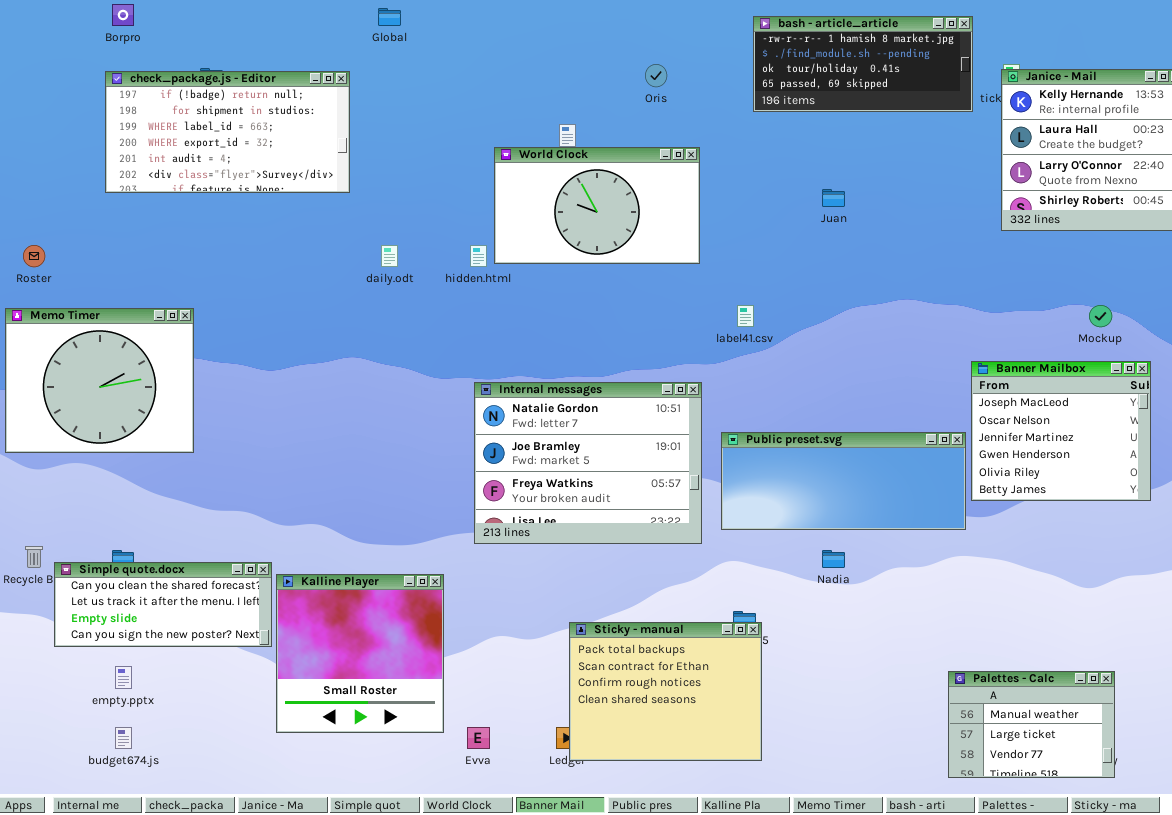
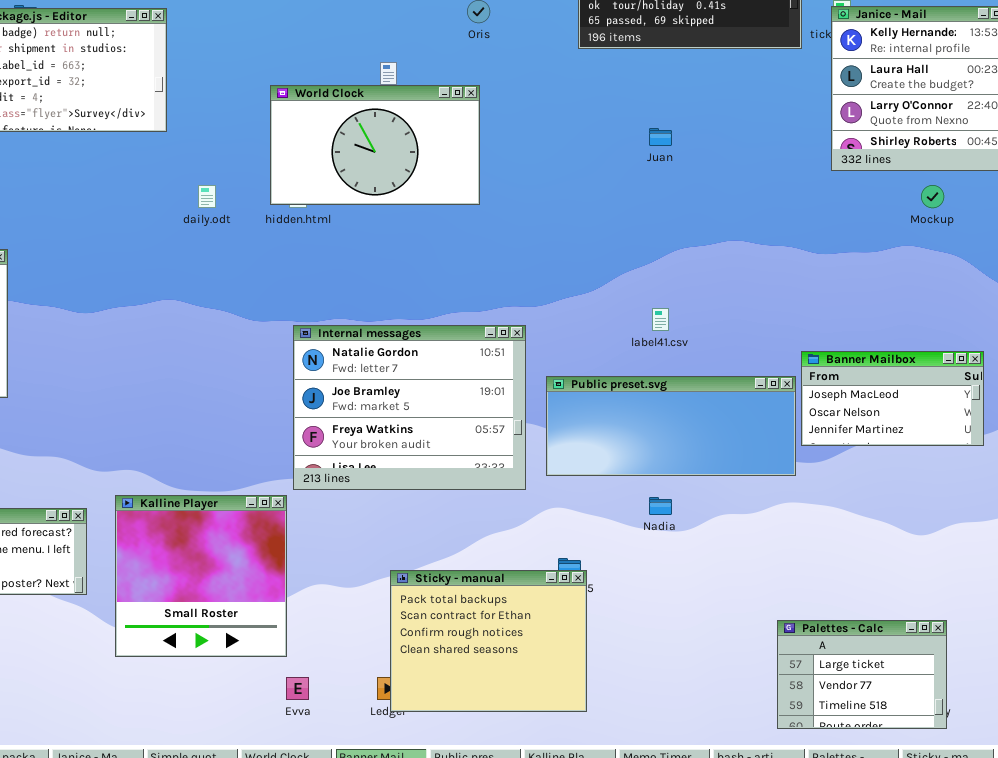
World Clock: [494,147,700,264] -> [270,85,480,205], moved
label41.csv: [737,305,754,327] -> [652,308,669,331], moved
Mockup: [1089,305,1112,327] -> [921,185,944,208], moved
Banner Mailbox: [971,361,1151,501] -> [801,351,984,446], resized
Kalline Player: [276,574,444,733] -> [115,495,287,657], moved
Palettes - Calc: [948,671,1115,778] -> [777,620,947,729], scrolled down 1 row

